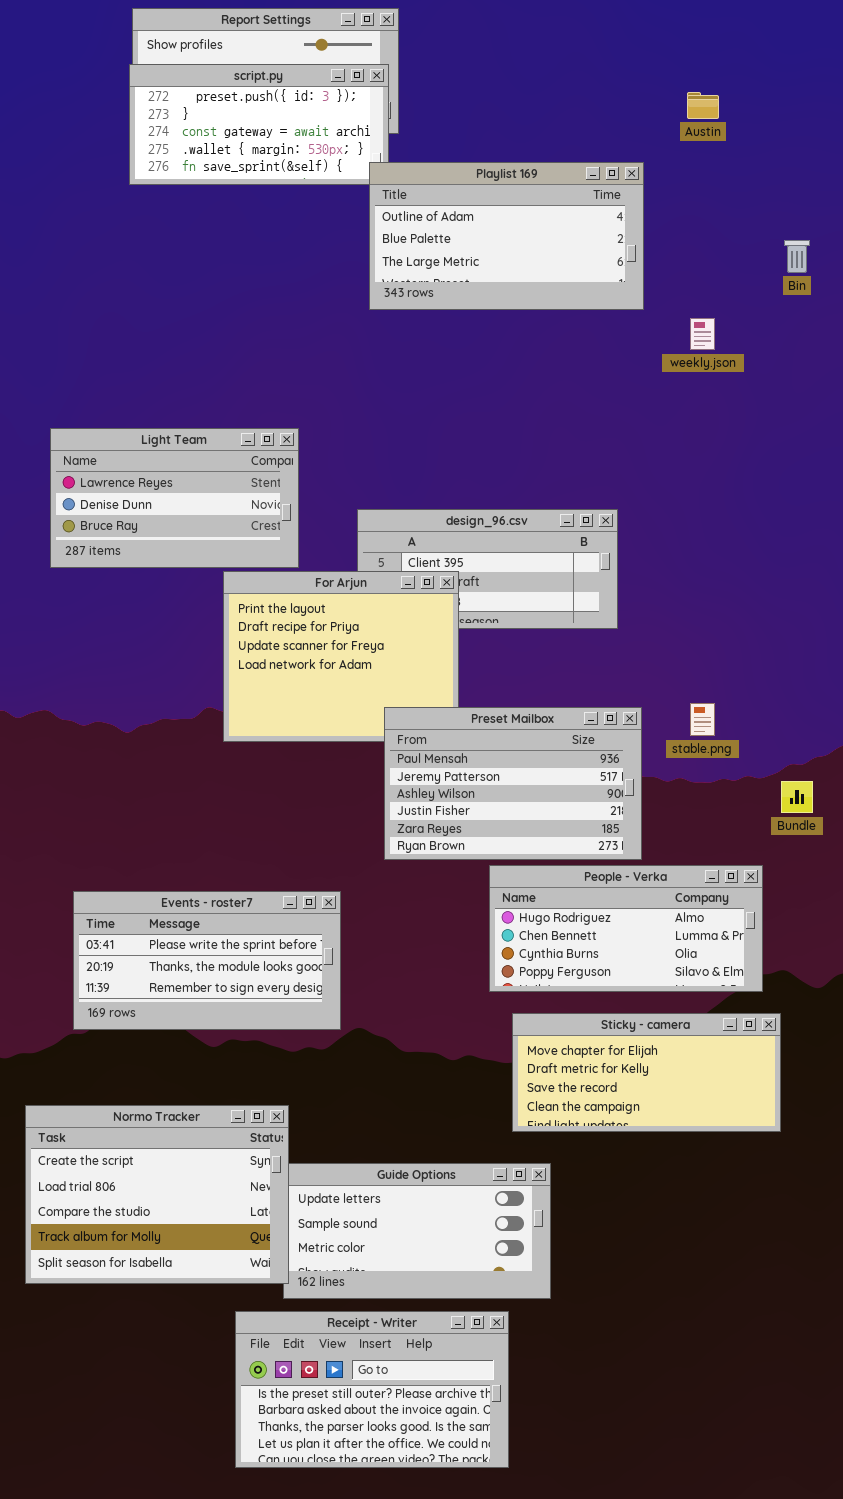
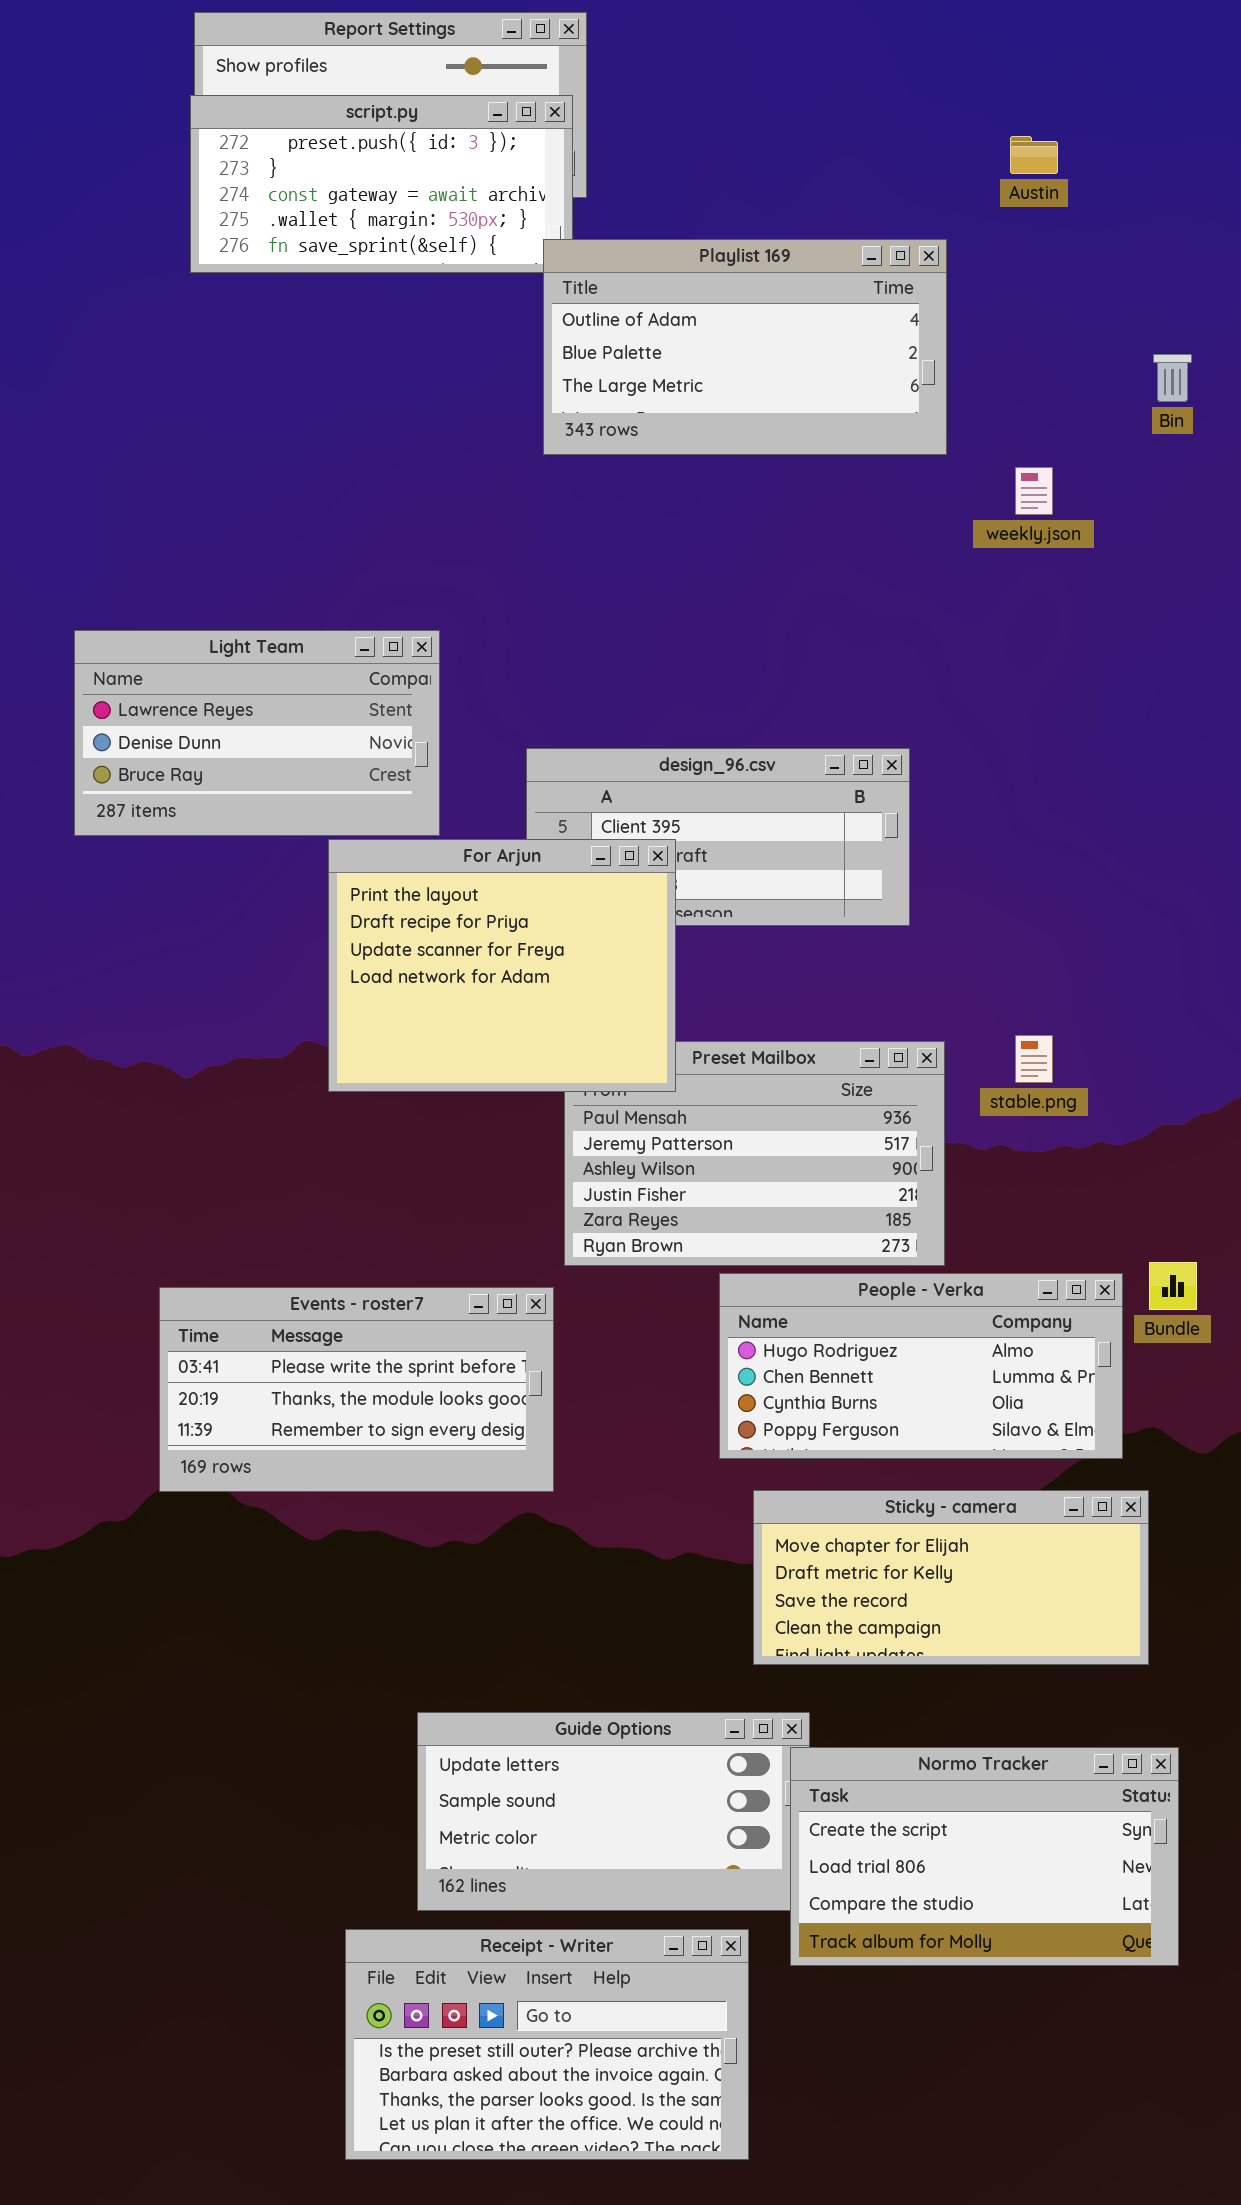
For Arjun: [223,571,459,742] -> [328,839,676,1092], raised
Bundle: [781,781,813,813] -> [1149,1262,1197,1310], moved
Events - roster7: [73,891,341,1030] -> [159,1287,554,1492], moved
Normo Tracker: [25,1105,289,1284] -> [790,1747,1179,1966], moved, resized

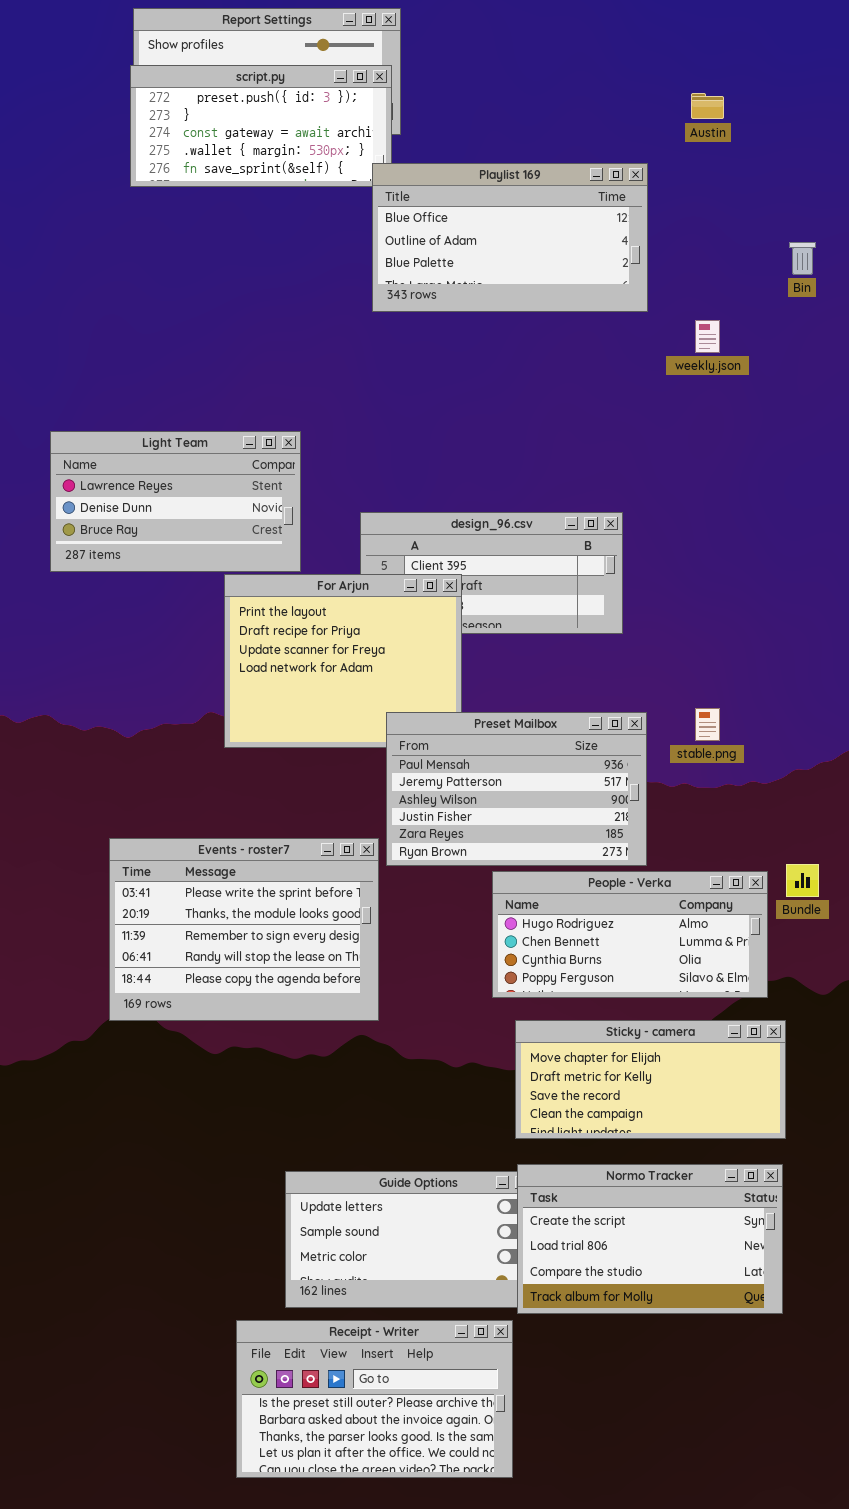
Playlist 169: [543,239,947,455] -> [372,163,648,312], scrolled up 1 row
Preset Mailbox: [564,1041,945,1266] -> [386,712,647,866], raised
Events - roster7: [159,1287,554,1492] -> [109,838,379,1021], resized
Normo Tracker: [790,1747,1179,1966] -> [517,1164,783,1314], moved

